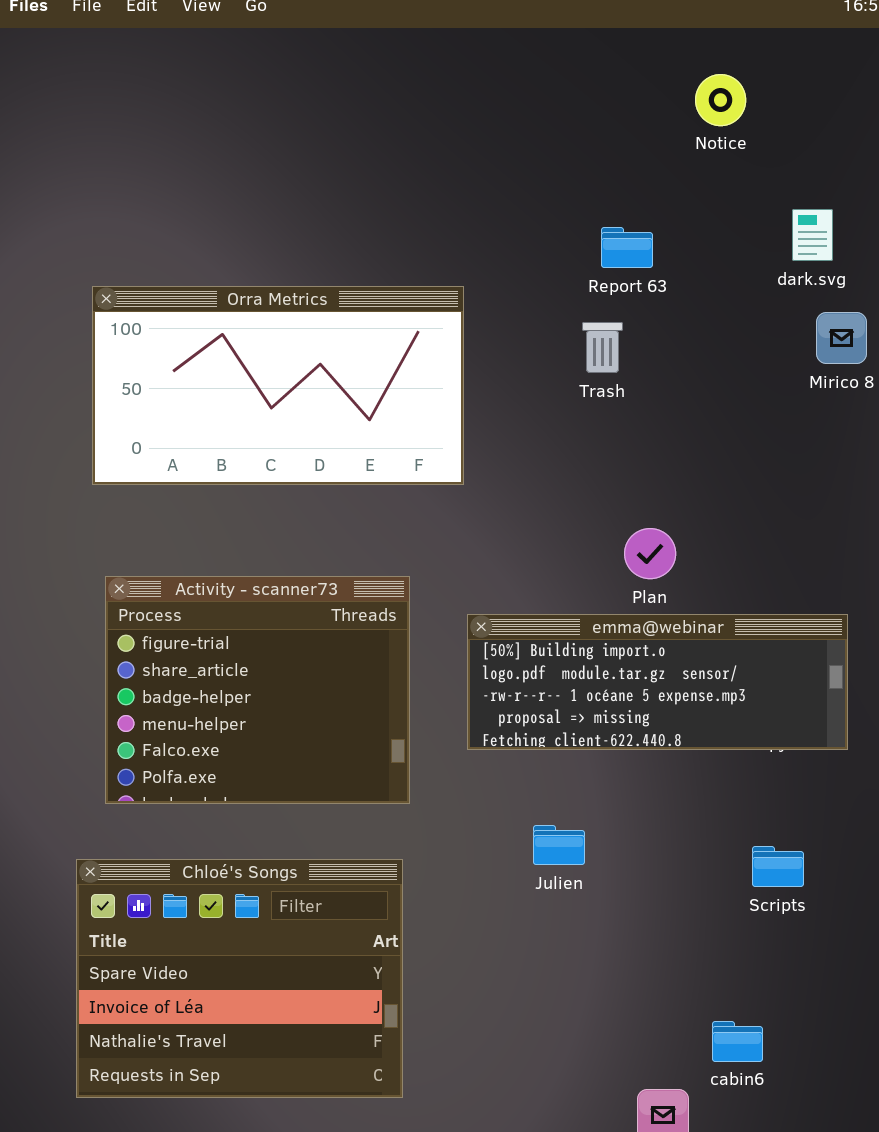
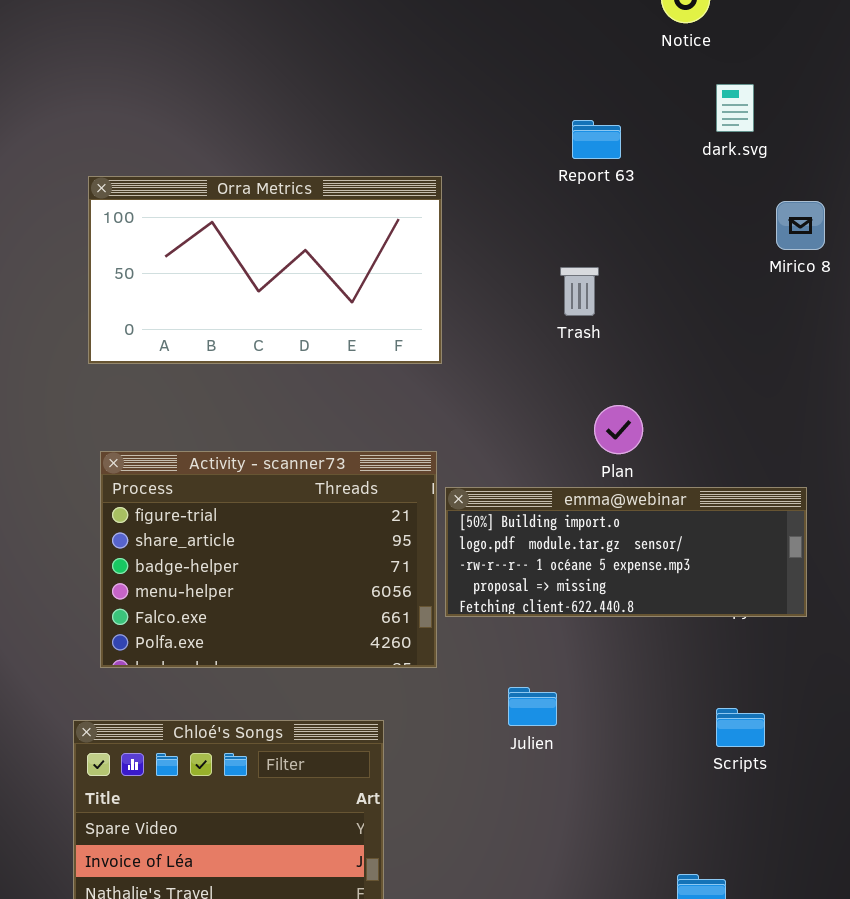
dark.svg: [792,209,833,261] -> [716,84,754,132], moved
Trash: [582,322,623,373] -> [560,267,599,316], moved
Activity - scanner73: [105,576,410,804] -> [100,451,437,668], resized

